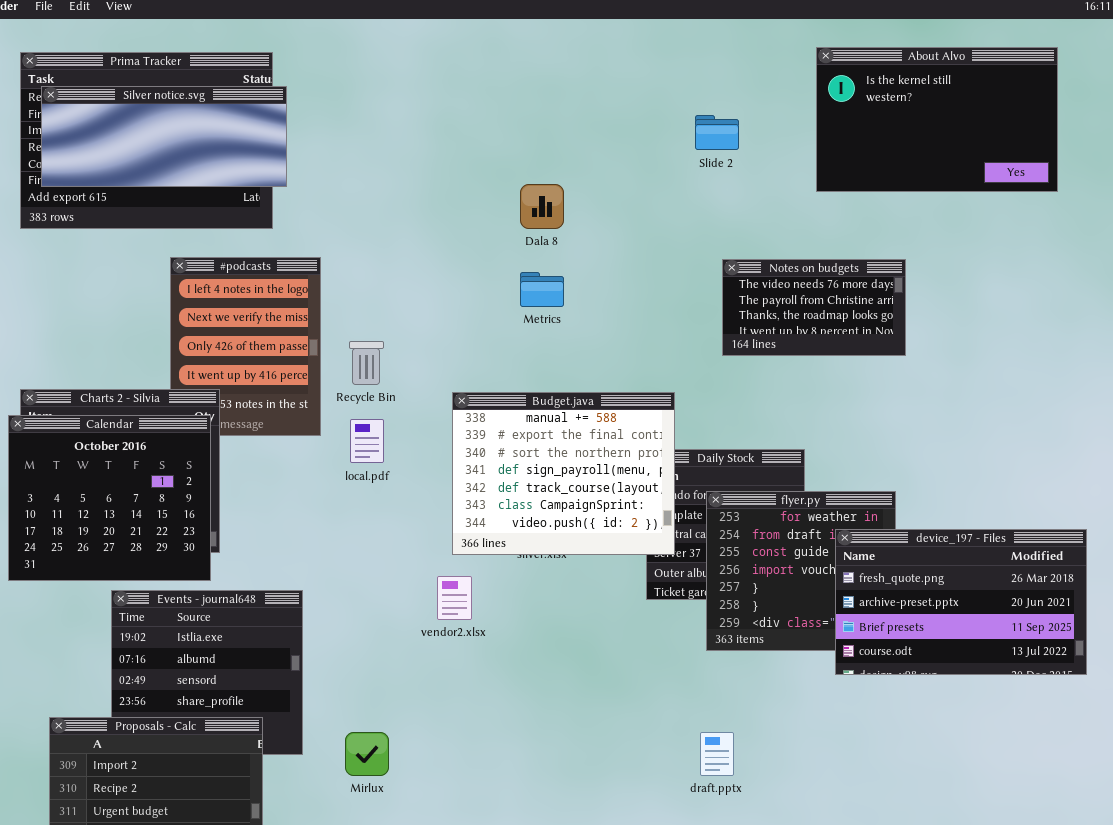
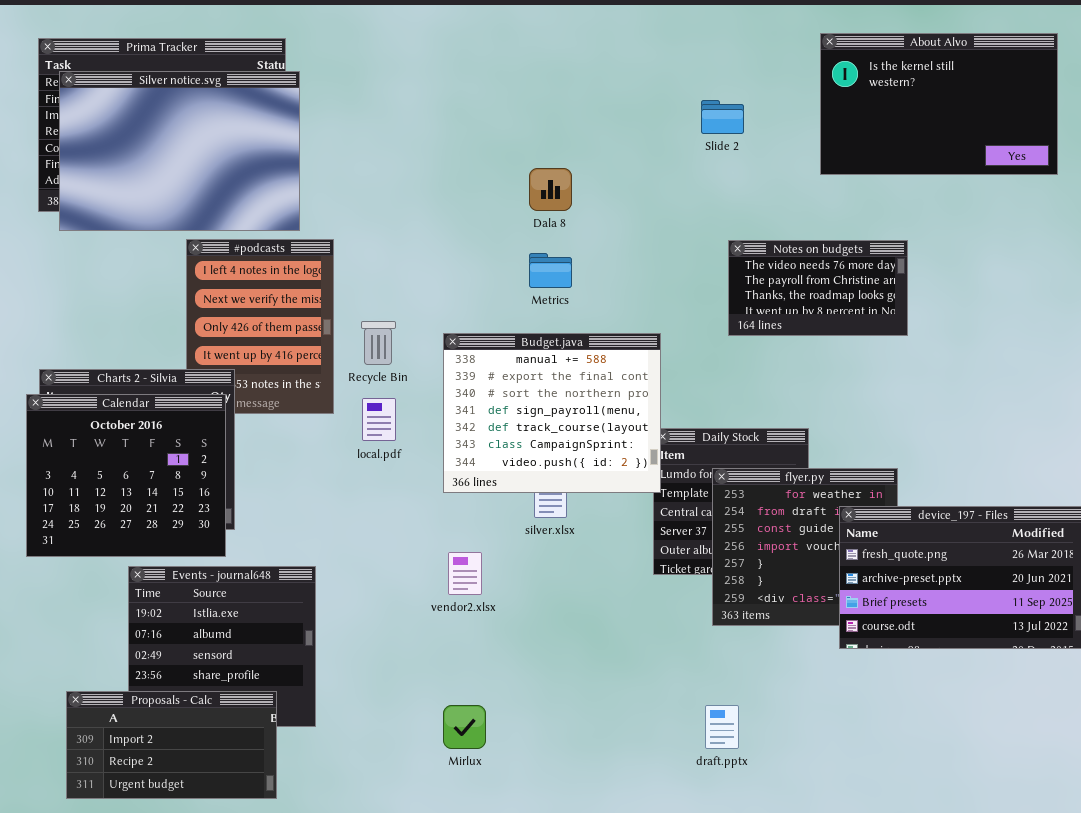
Silver notice.svg: [41,86,287,187] -> [59,71,300,231], resized
Budget.java: [452,392,675,555] -> [443,333,661,493], moved
Mirlux: [345,732,389,776] -> [443,705,486,749], moved

